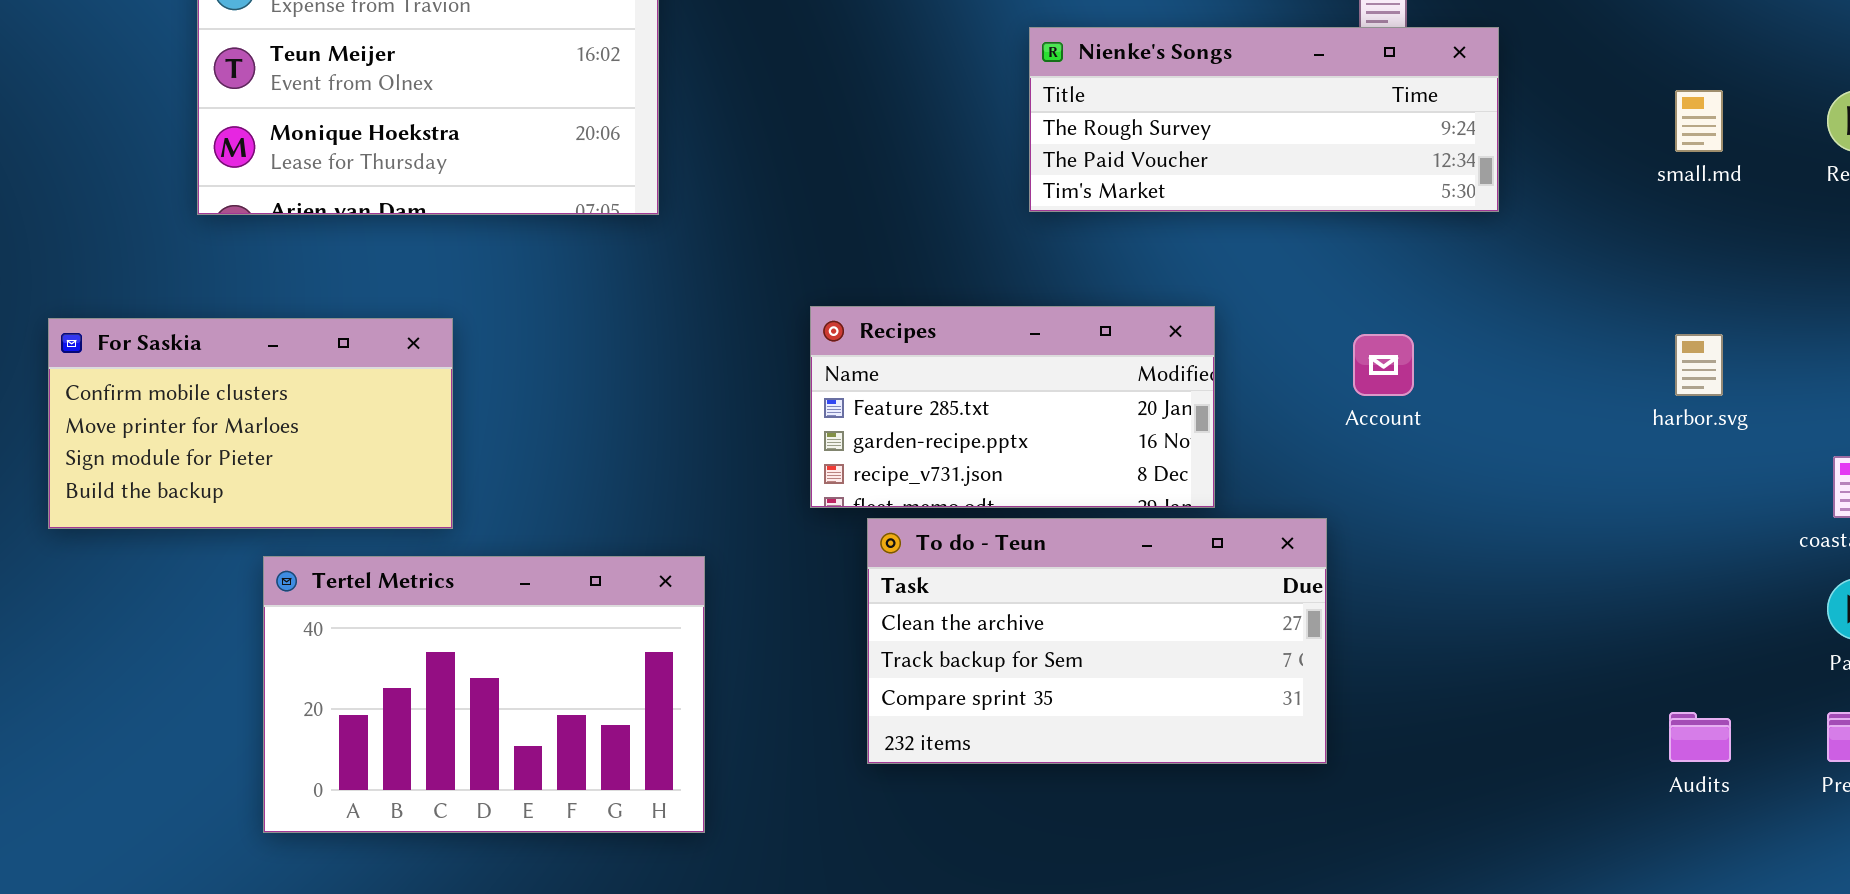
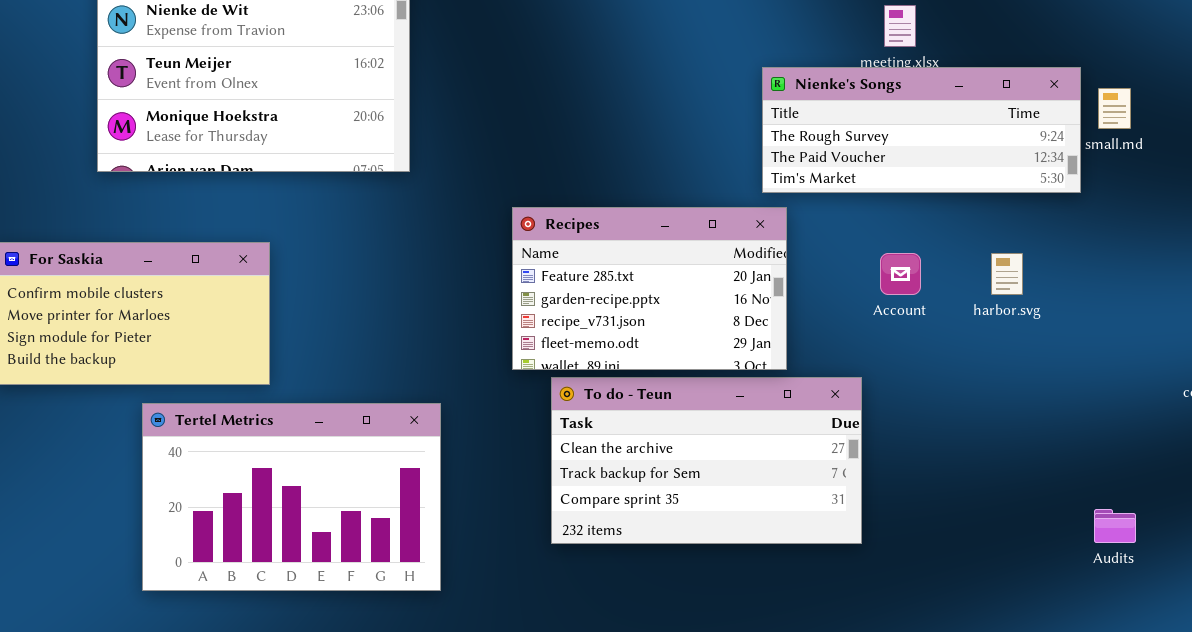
Nienke's Songs: [1029,27,1499,212] -> [762,67,1081,193], moved
Recipes: [810,306,1215,508] -> [512,207,787,370], resized
harbor.svg: [1675,334,1723,396] -> [991,253,1023,295], moved

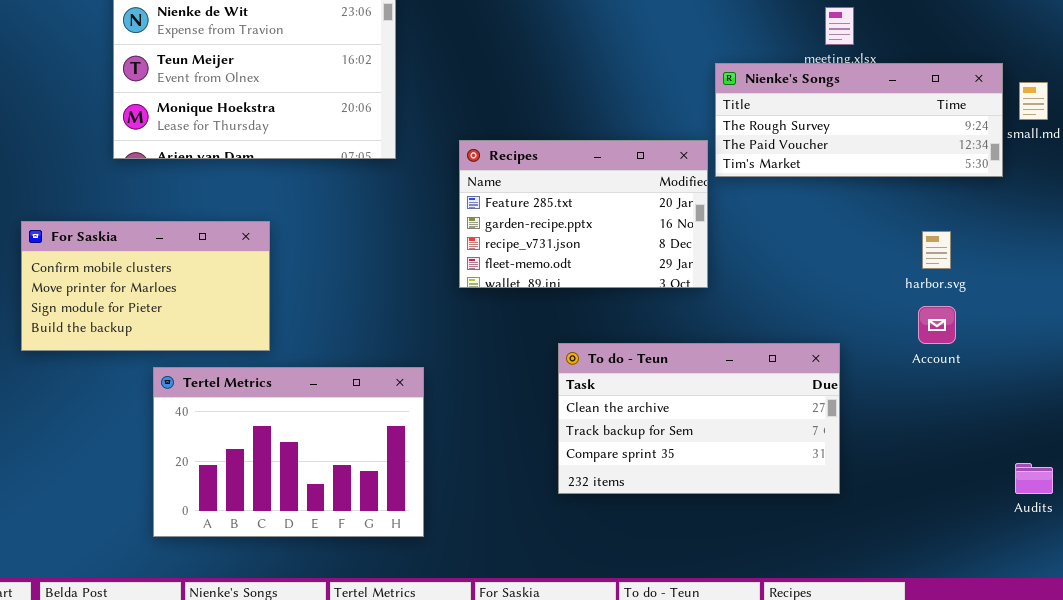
Recipes: [512,207,787,370] -> [459,140,708,288], moved
Account: [880,253,921,295] -> [918,306,956,344], moved
To do - Teun: [551,377,862,544] -> [558,343,840,494], moved

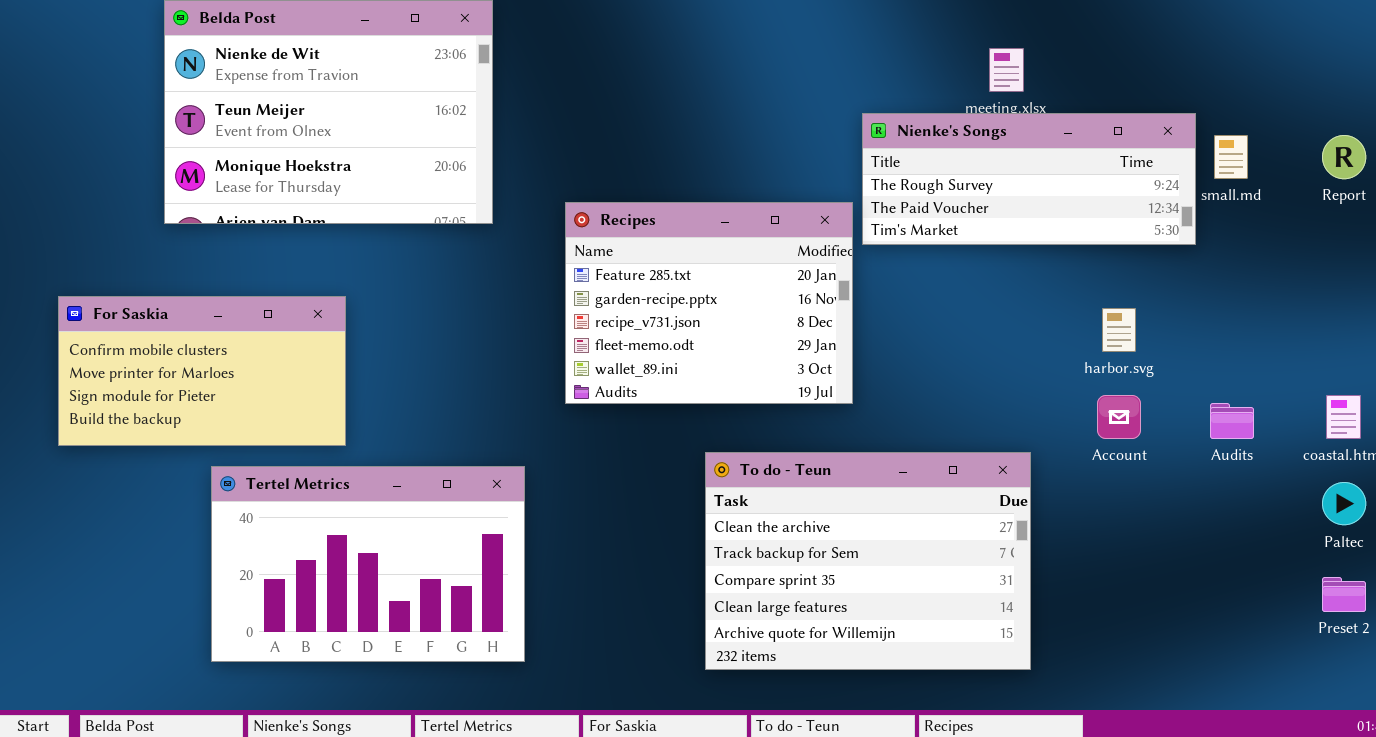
Recipes: [459,140,708,288] -> [565,202,853,404], resized
To do - Teun: [558,343,840,494] -> [705,452,1031,670], moved, resized
Audits: [1015,463,1053,494] -> [1210,403,1254,439], moved

